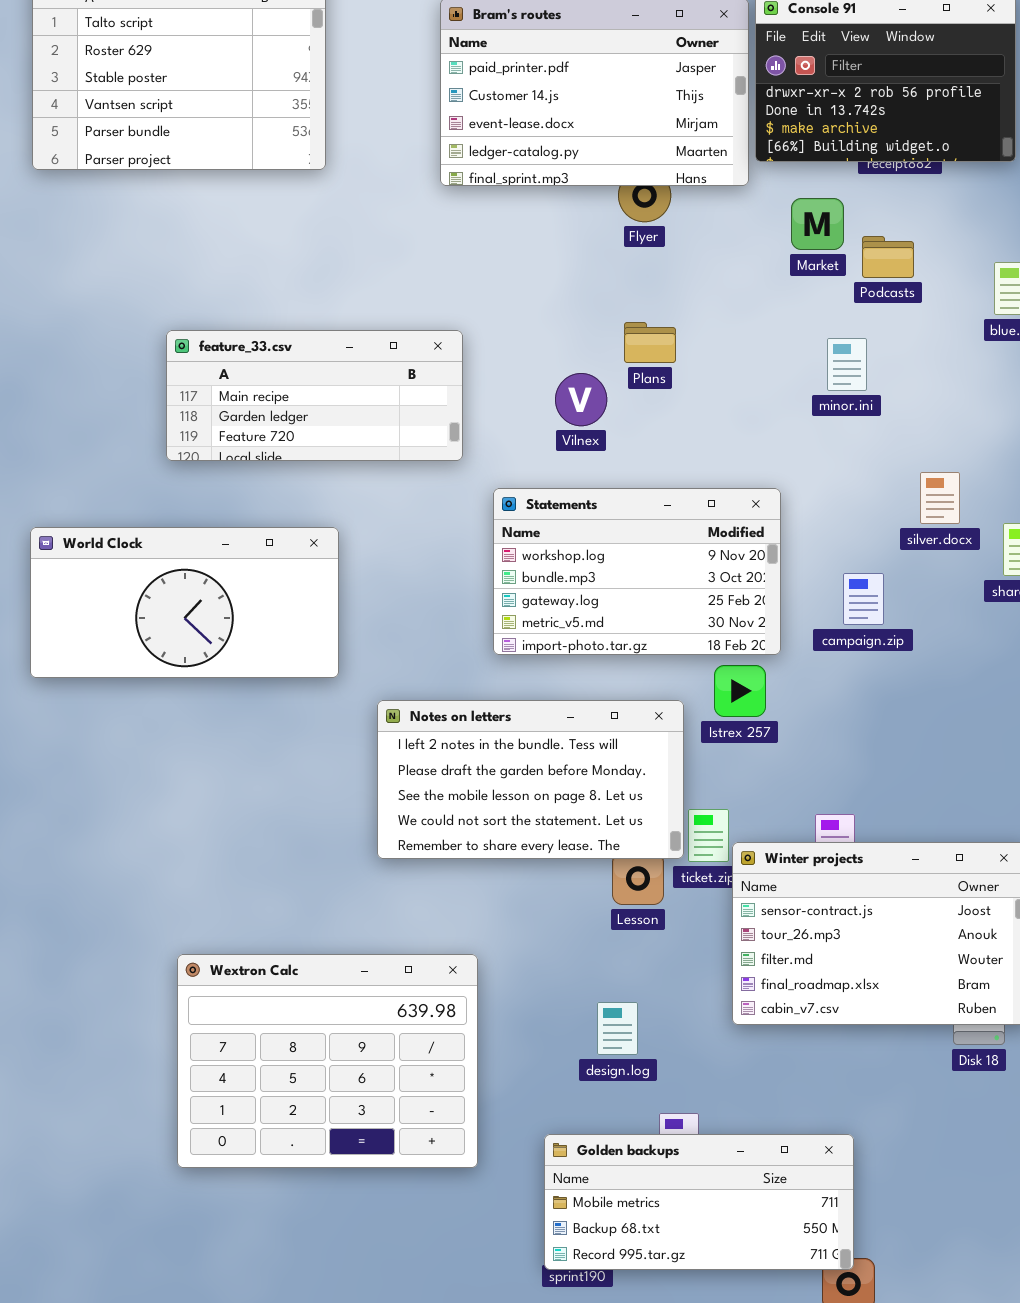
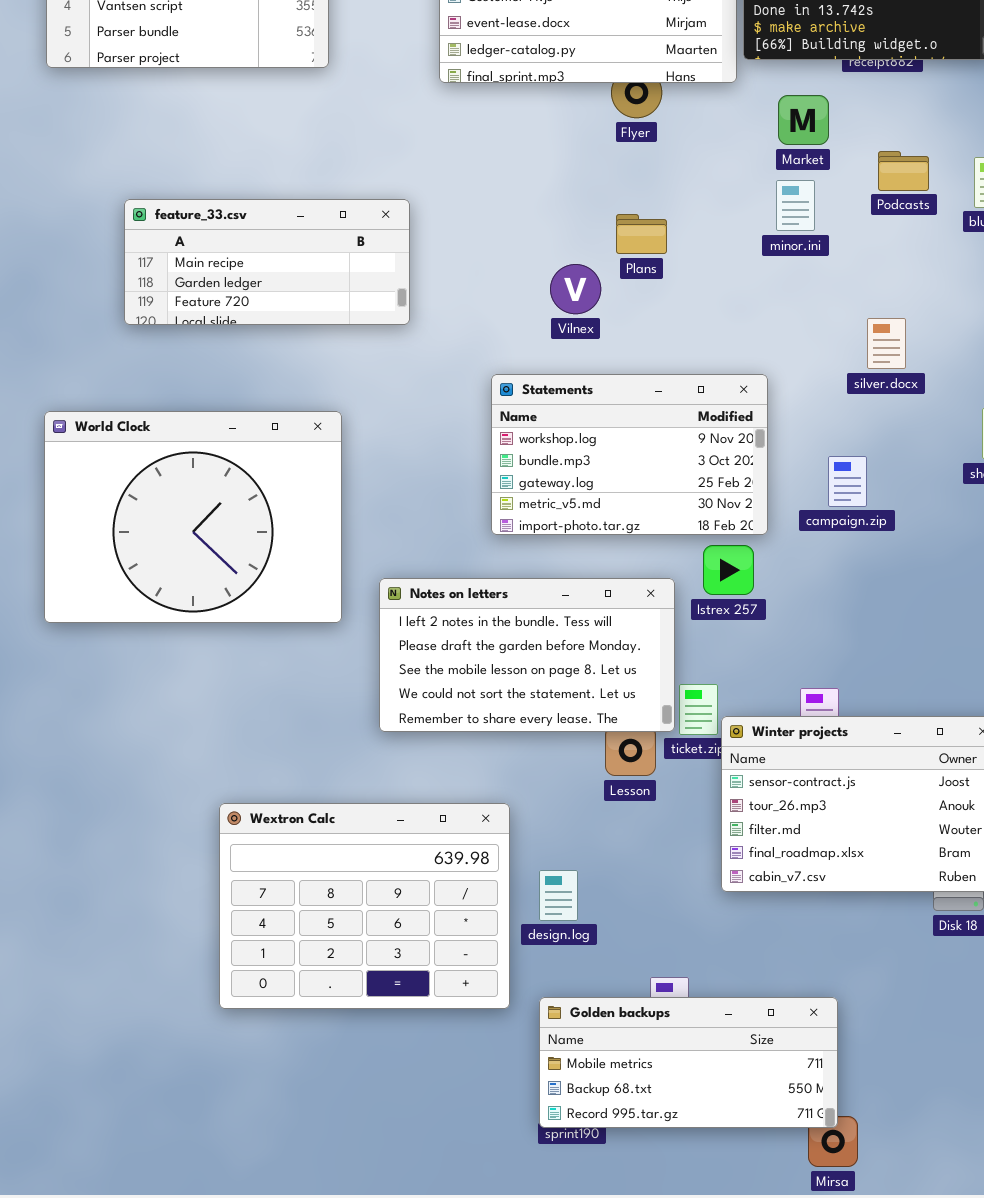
Podcasts: [862,236,914,278] -> [878,151,929,191], moved
feature_33.csv: [166,330,463,461] -> [124,199,410,325], moved
minor.ini: [827,338,867,391] -> [776,180,815,231], moved
silver.docx: [920,472,960,524] -> [867,318,906,369], moved
World Clock: [30,527,339,678] -> [44,411,342,623], resized
Wextron Calc: [177,954,478,1168] -> [219,803,510,1009], moved
design.log: [597,1002,638,1055] -> [539,870,578,921], moved

